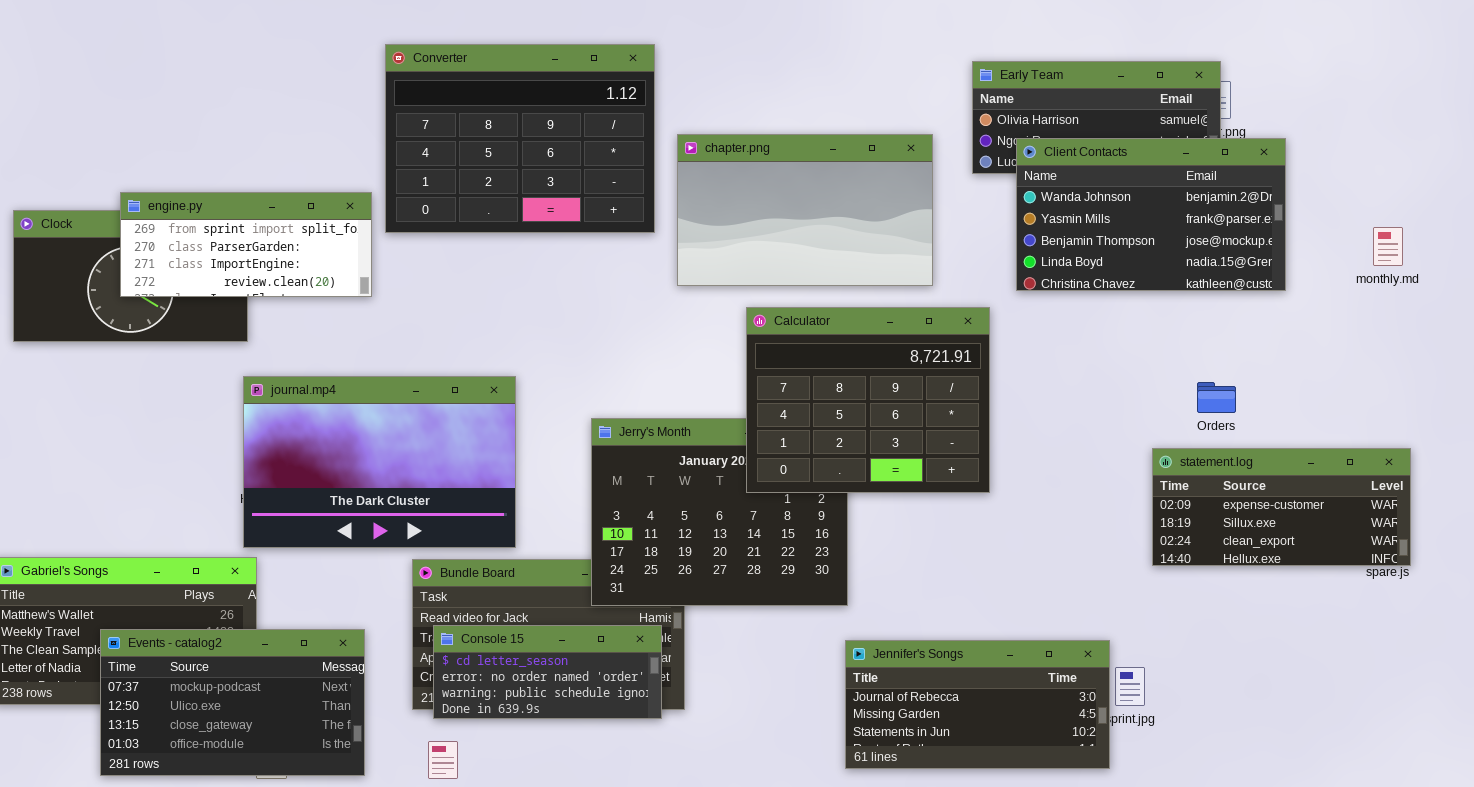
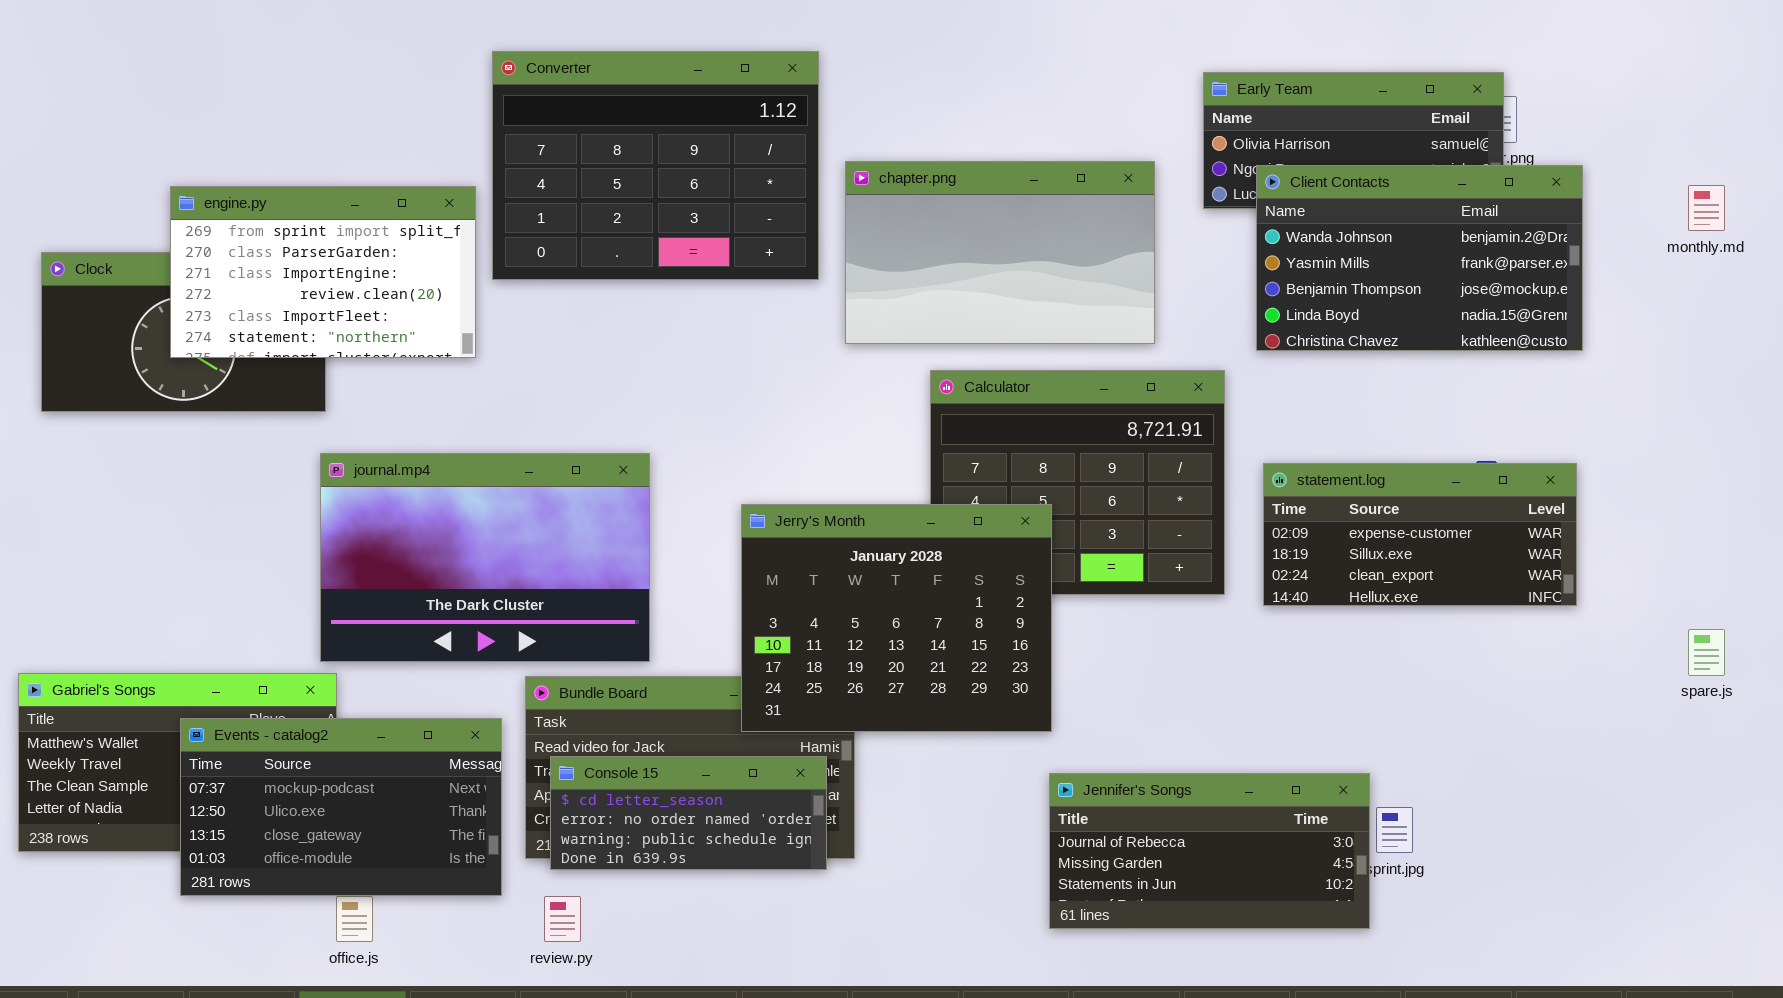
engine.py: [120,192,372,297] -> [170,186,476,358], resized
monthly.md: [1373,227,1403,266] -> [1688,185,1725,231], moved
Jerry's Month: [591,418,848,606] -> [741,504,1052,732], raised
statement.log: [1152,448,1411,566] -> [1263,463,1577,606], moved
Events - catalog2: [100,629,365,776] -> [180,718,502,896], moved

